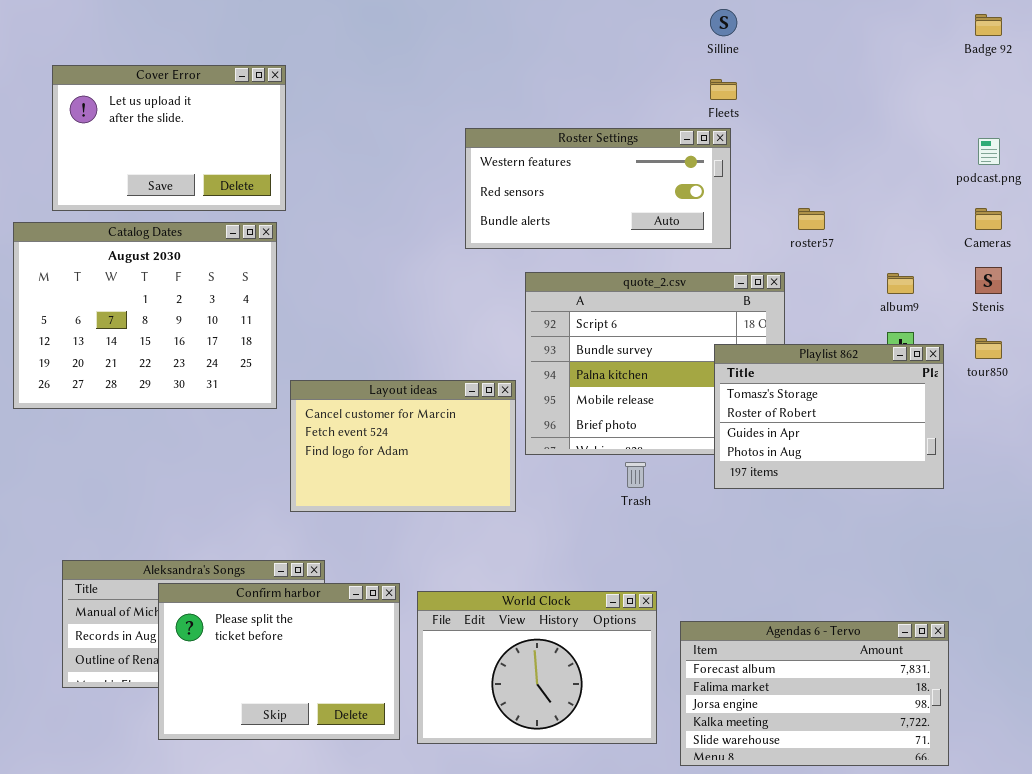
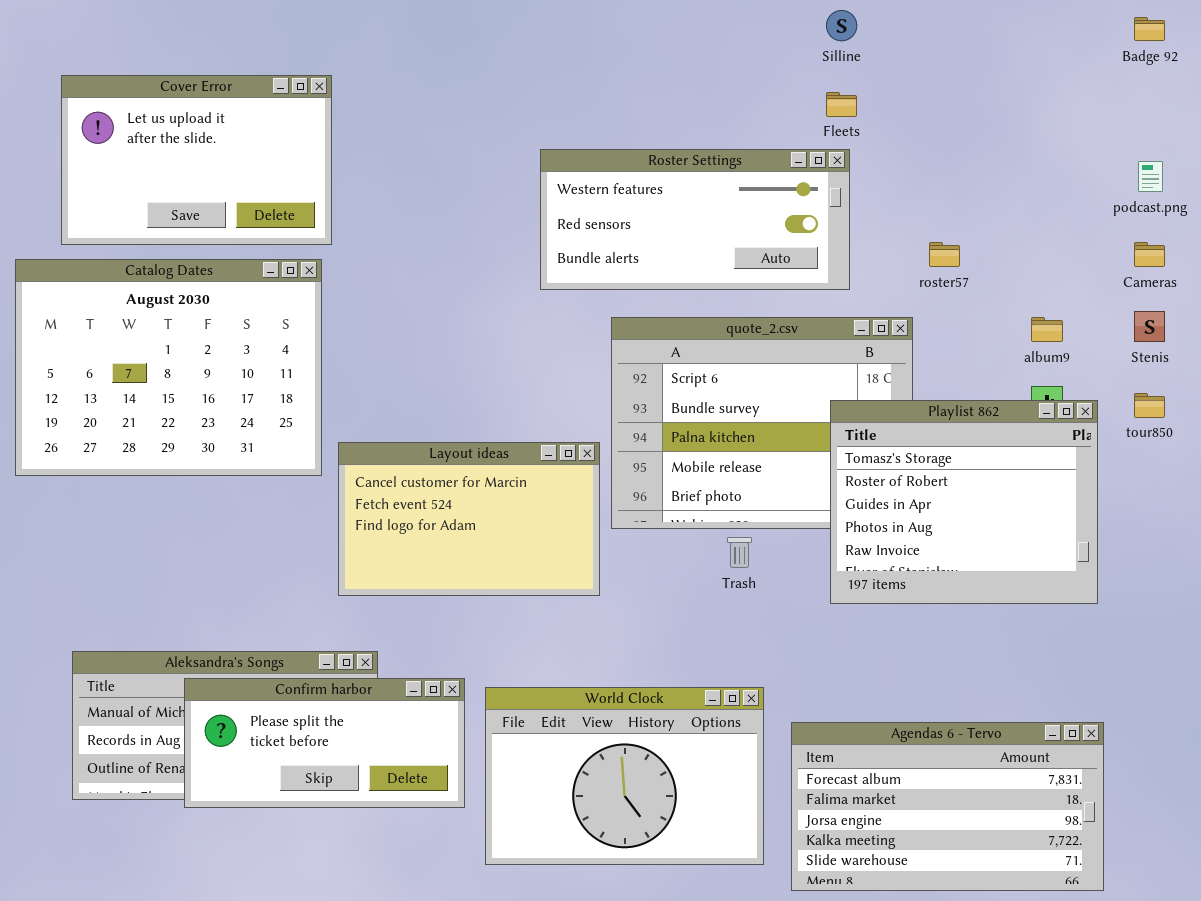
Playlist 862: [714,344,944,489] -> [830,400,1098,604], resized
Confirm harbor: [158,583,400,740] -> [184,678,465,808], resized

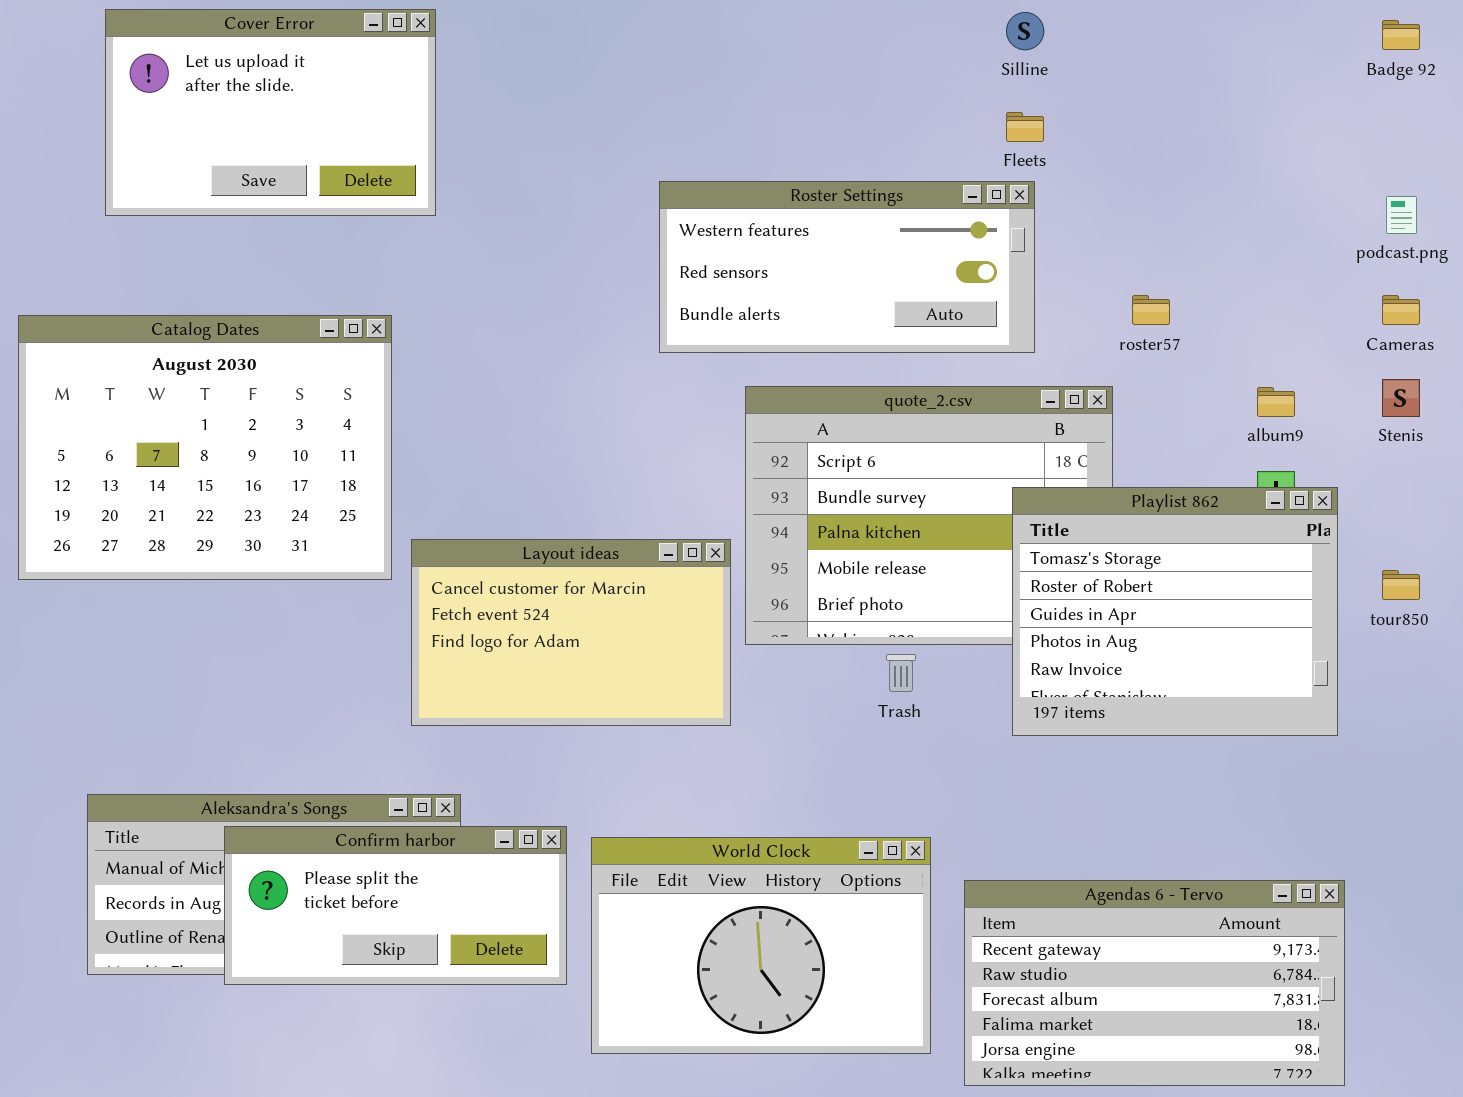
Cover Error: [61,75,332,245] -> [105,9,436,216], moved
tour850: [1134,393,1165,418] -> [1382,570,1420,600], moved
Agendas 6 - Tervo: [791,722,1104,891] -> [964,880,1345,1086], scrolled up 2 rows

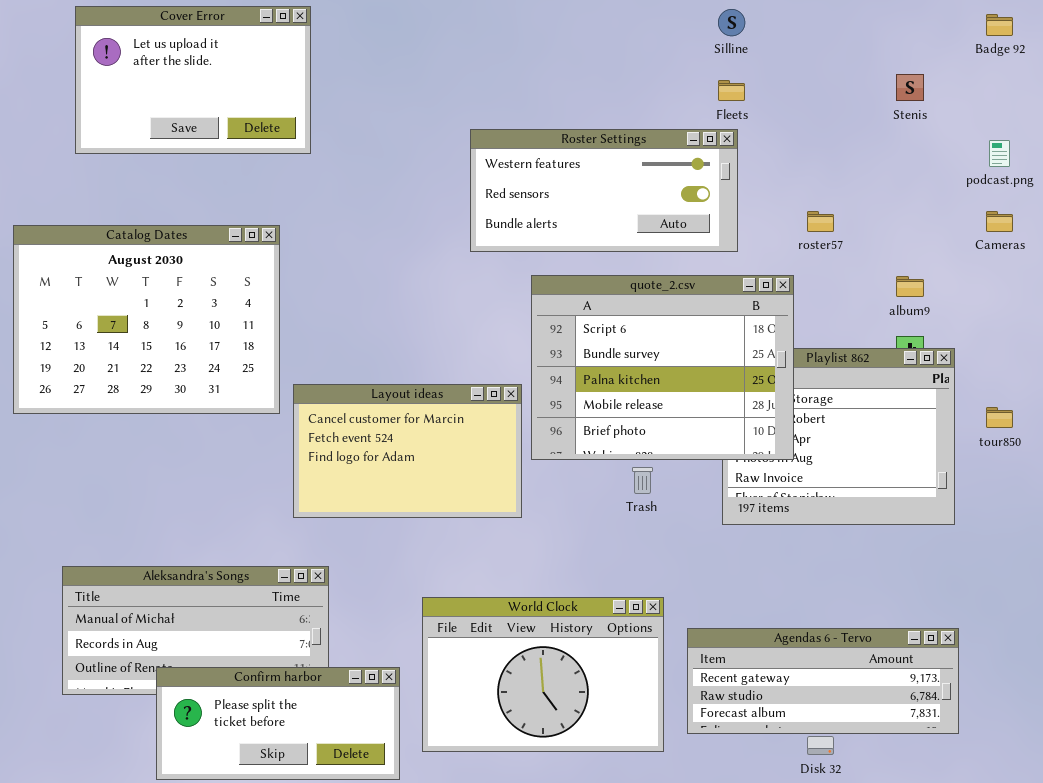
Stenis: [1382,379,1420,417] -> [896,74,924,101], moved
quote_2.csv: [745,386,1113,645] -> [531,275,794,460], raised
Confirm harbor: [224,826,567,985] -> [156,667,400,780], moved
Agendas 6 - Tervo: [964,880,1345,1086] -> [687,628,959,734], resized

